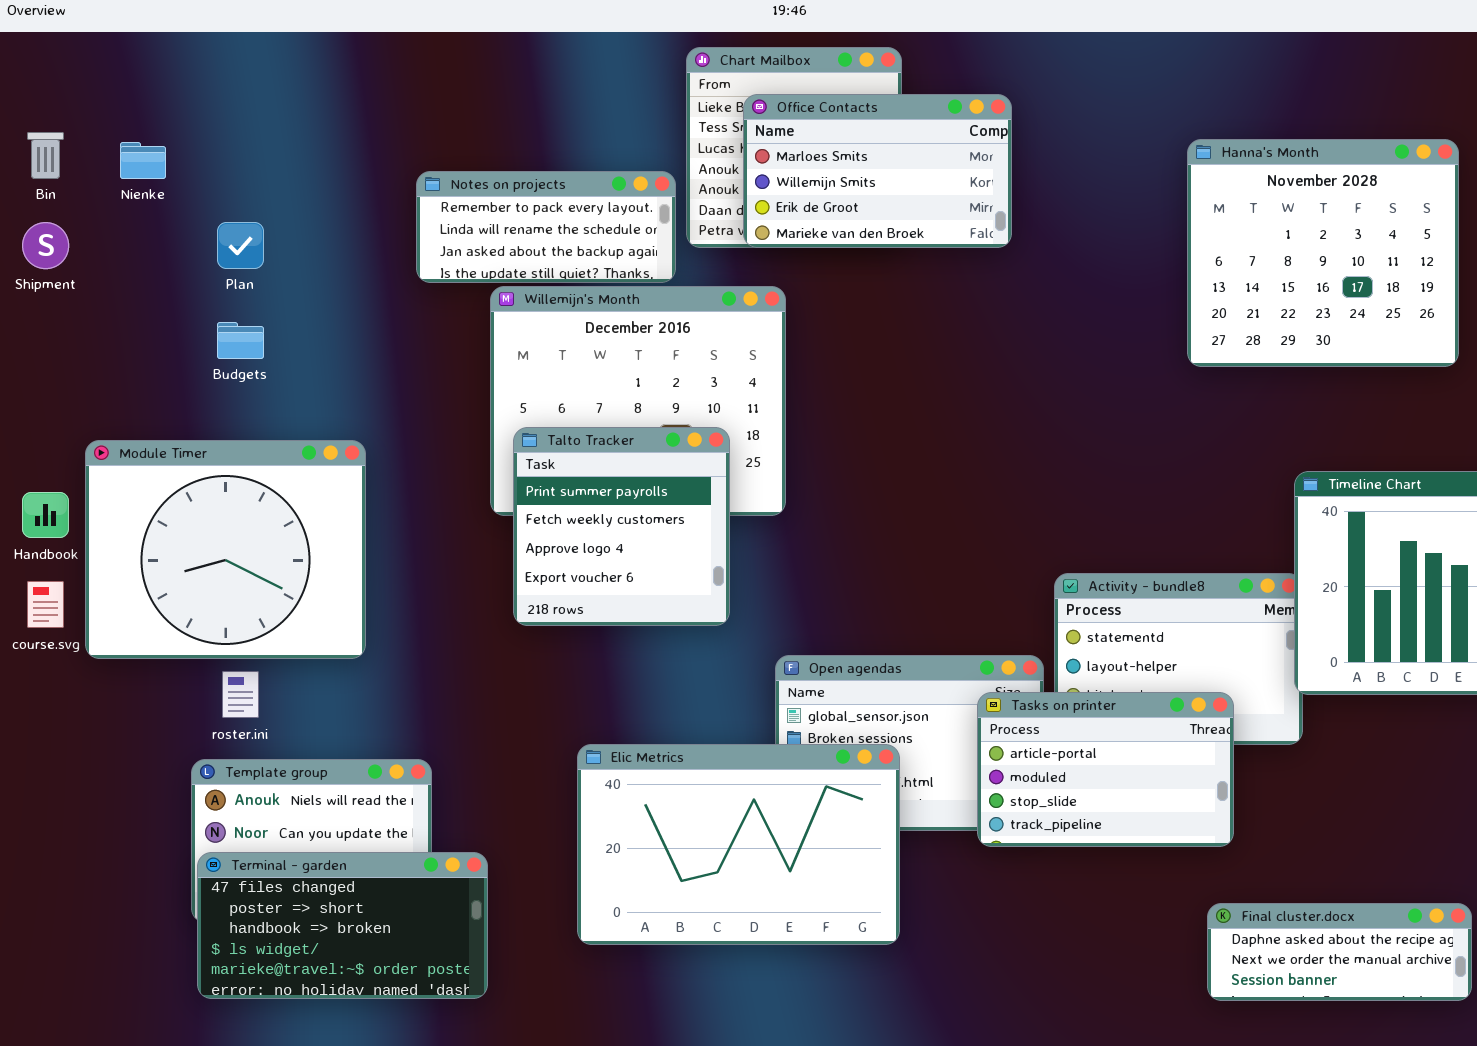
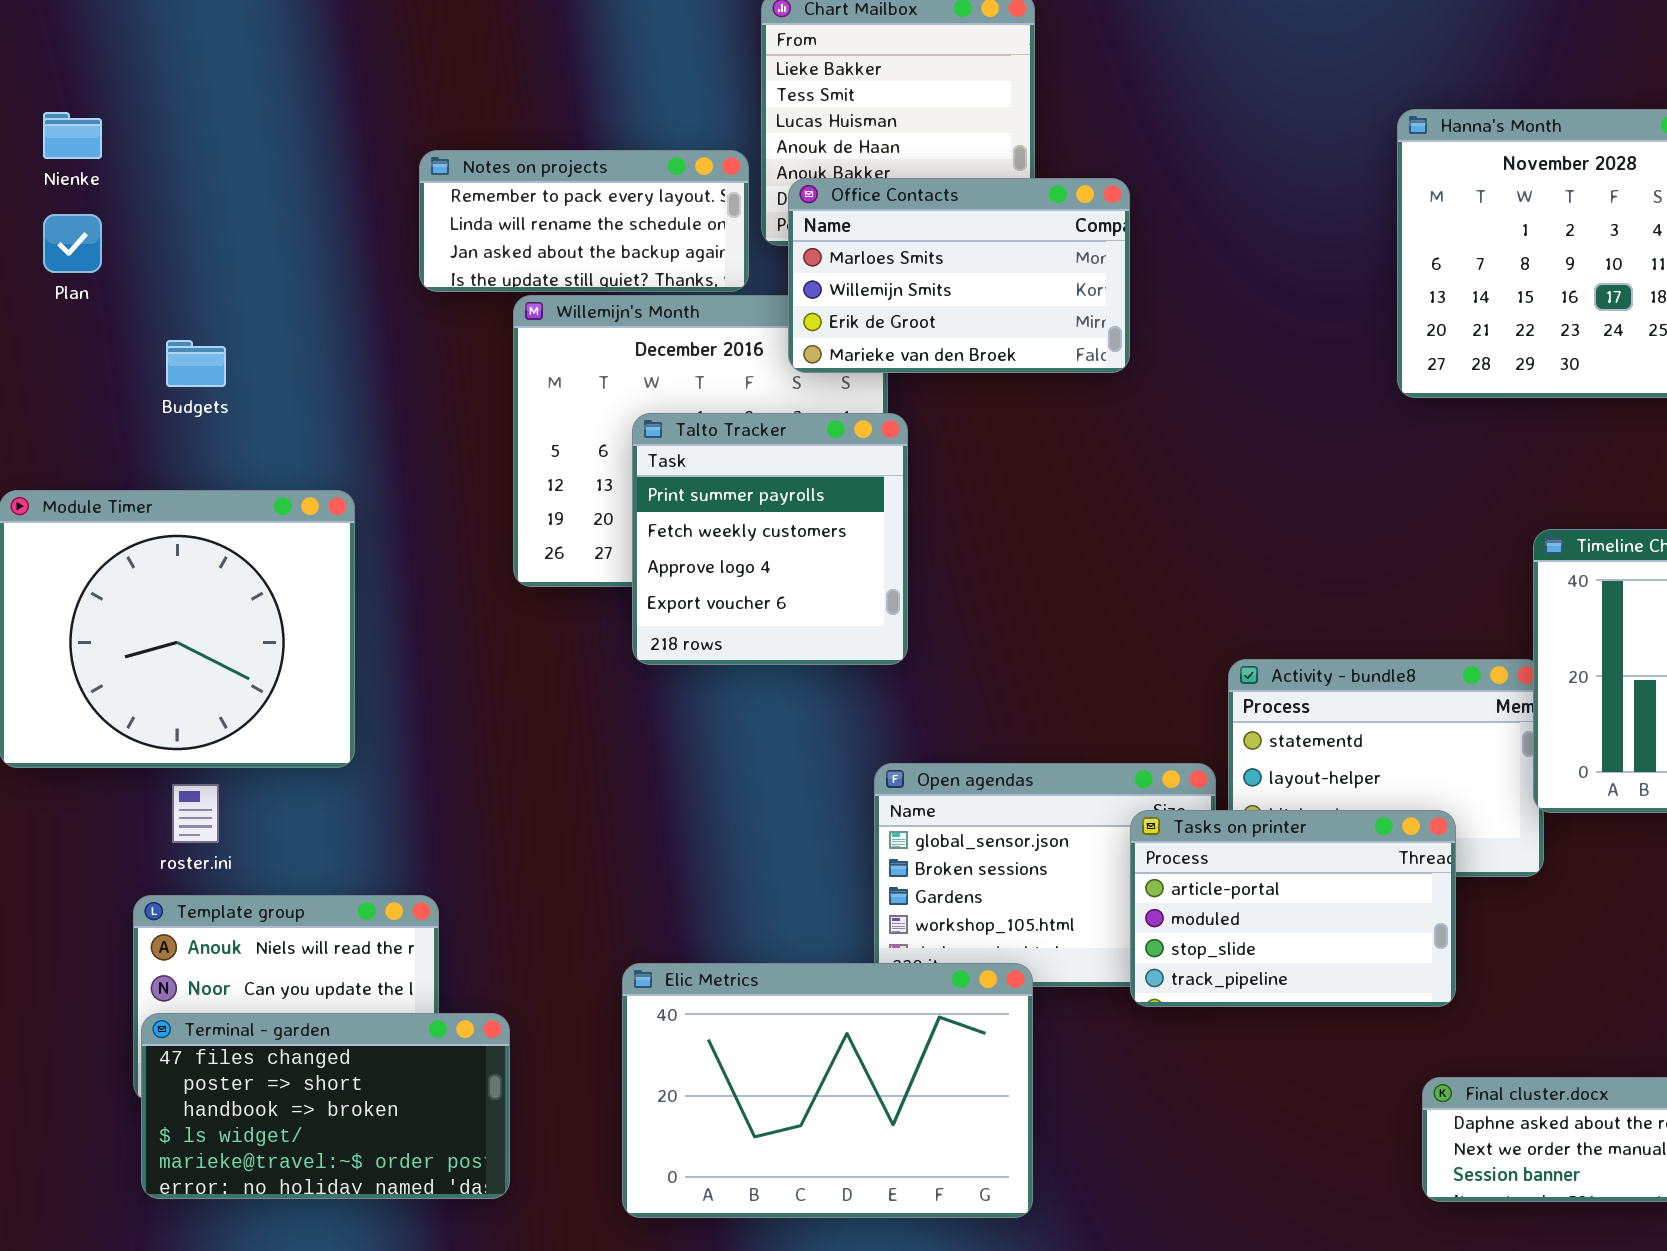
Office Contacts: [743,94,1012,248] -> [788,178,1130,373], moved
Plan: [217,222,264,269] -> [43,214,102,273], moved
Talto Tracker: [513,427,730,626] -> [632,413,908,665], moved
Elic Metrics: [577,744,900,945] -> [622,963,1033,1218], moved

